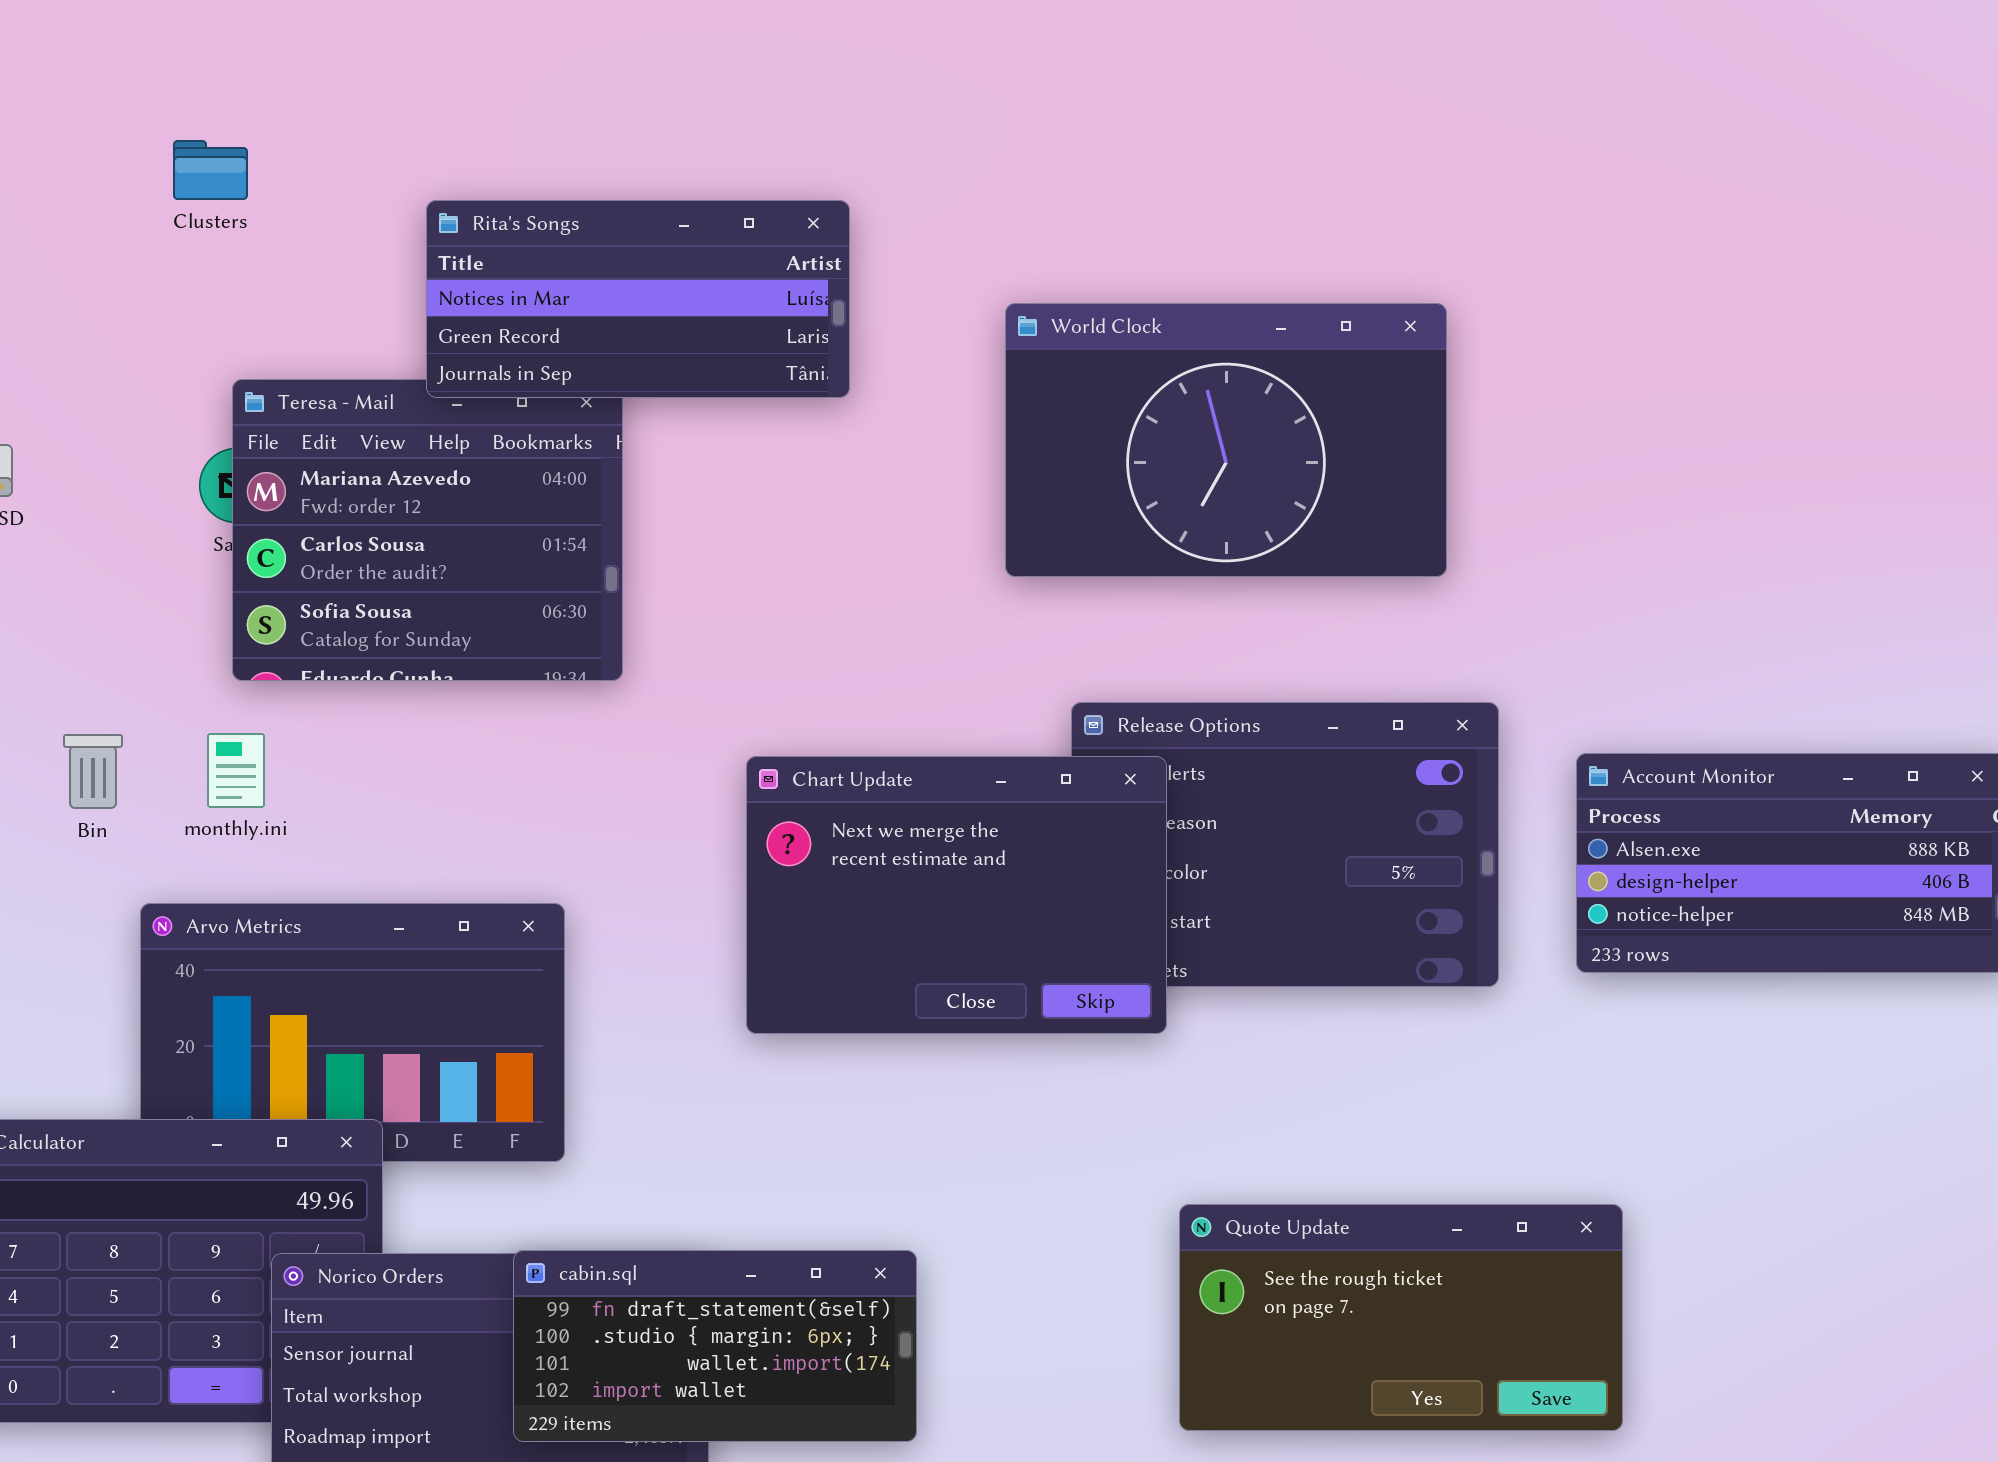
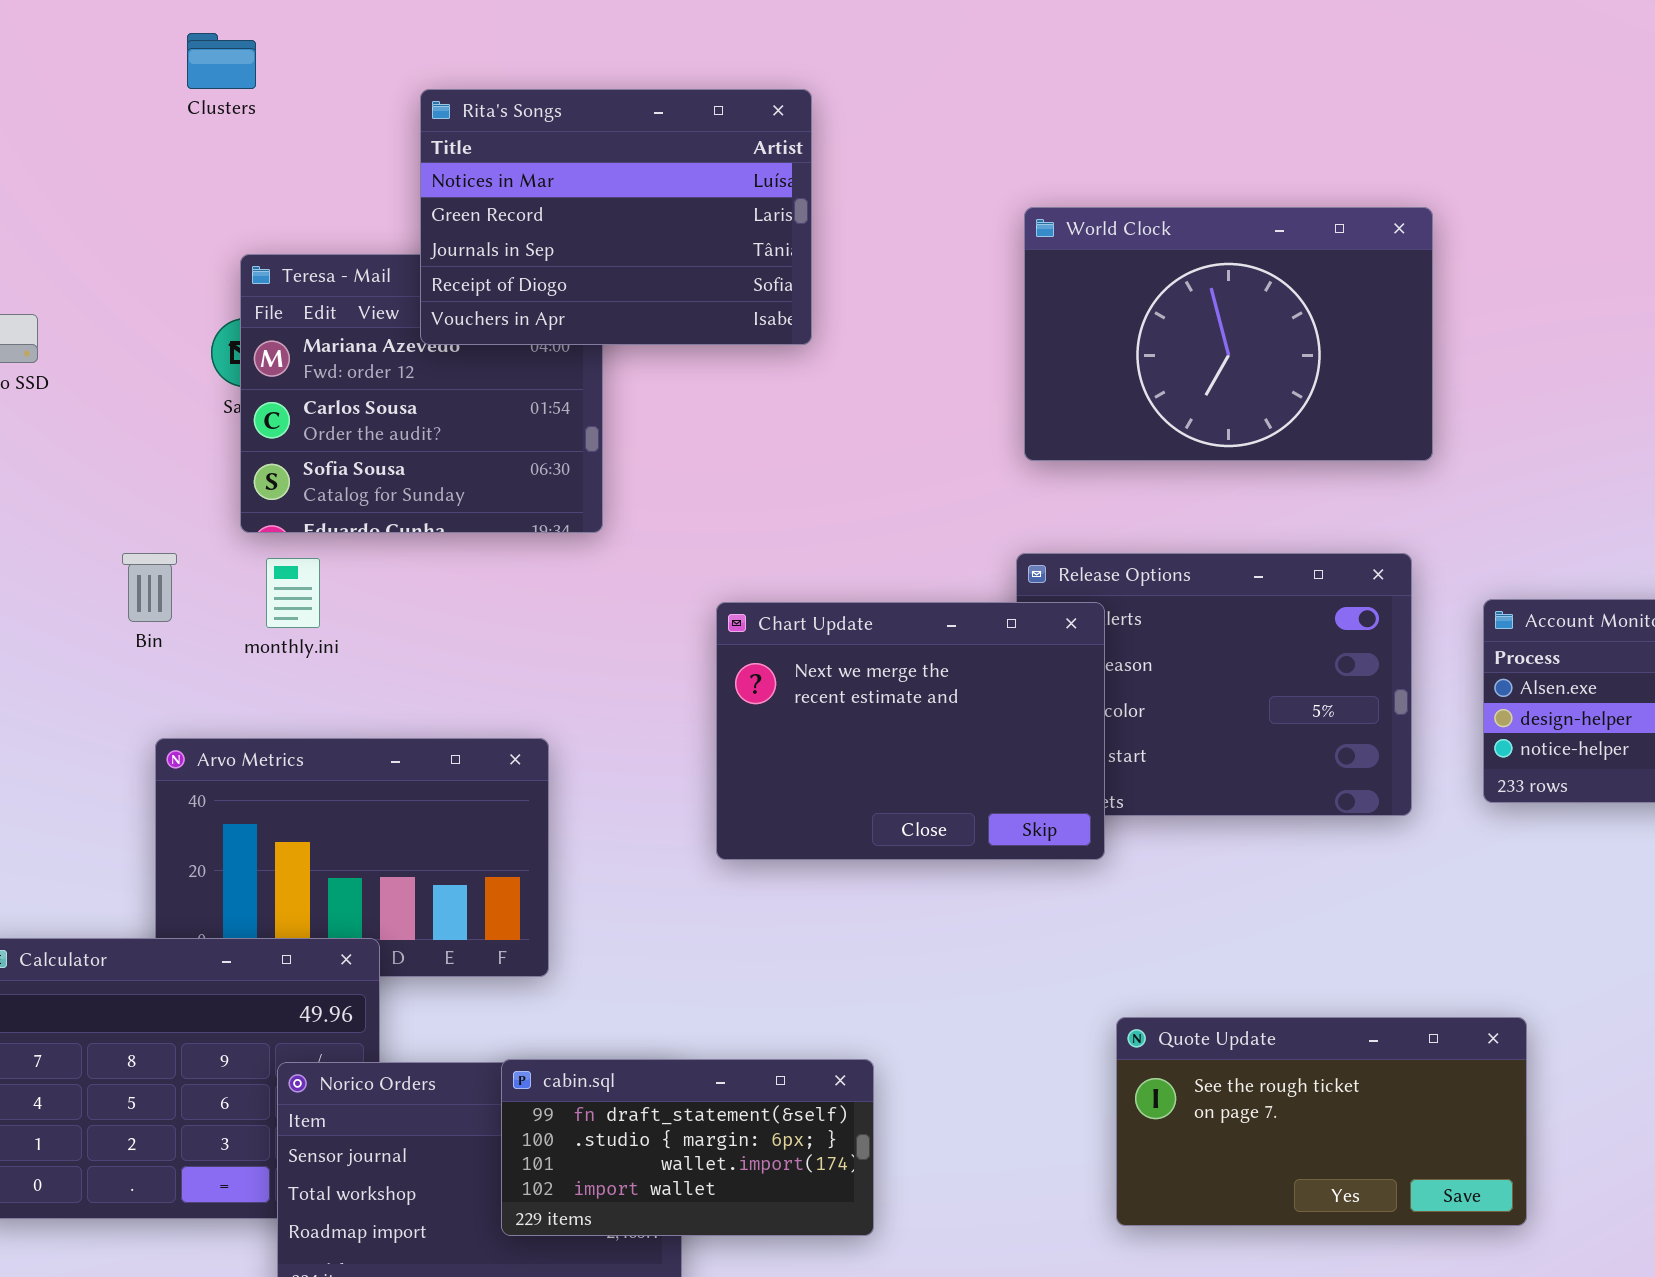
Rita's Songs: [426,200,850,398] -> [420,89,812,345], resized
World Clock: [1005,303,1447,577] -> [1024,207,1433,461], moved
monthly.ini: [207,733,265,808] -> [266,558,320,628], moved
Bin: [63,734,123,809] -> [122,553,177,622], moved

